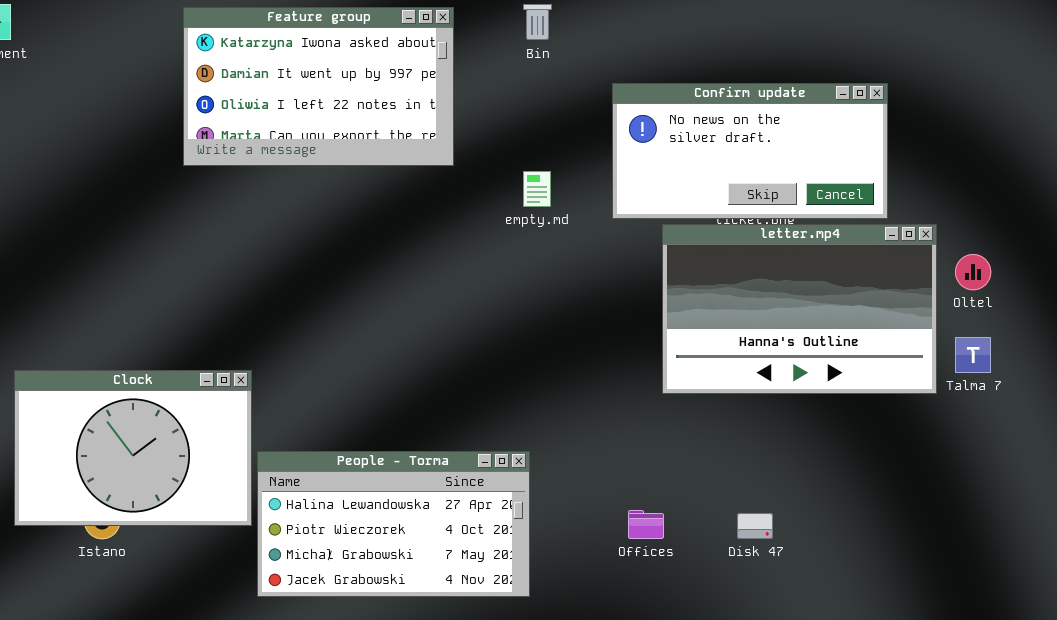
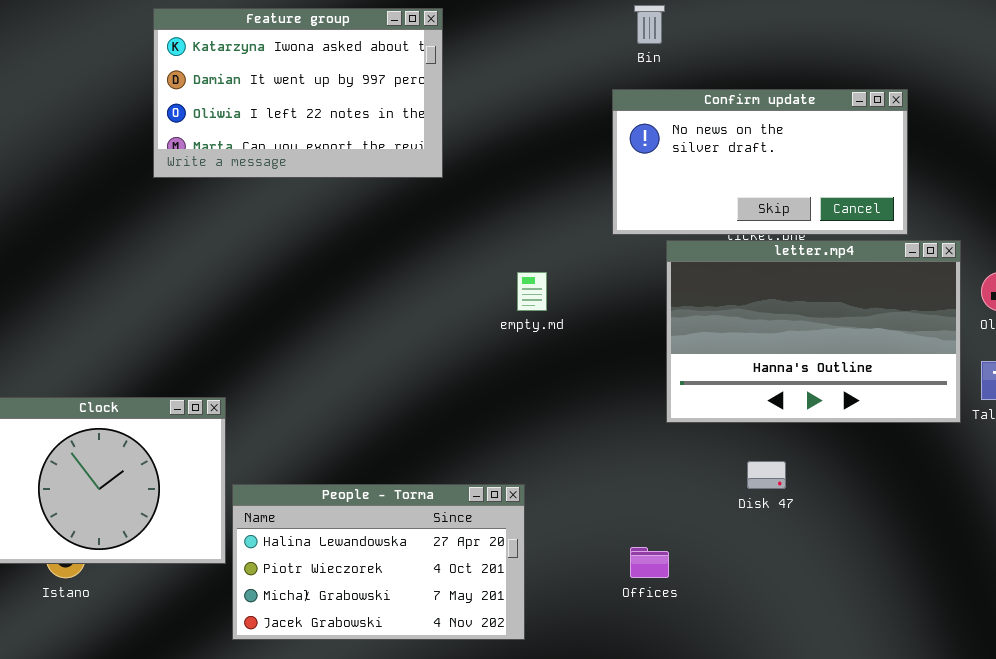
Bin: [523,4,552,40] -> [634,5,665,44], moved
empty.md: [523,171,551,207] -> [517,272,547,311], moved
Disk 47: [737,513,773,539] -> [747,461,786,489], moved

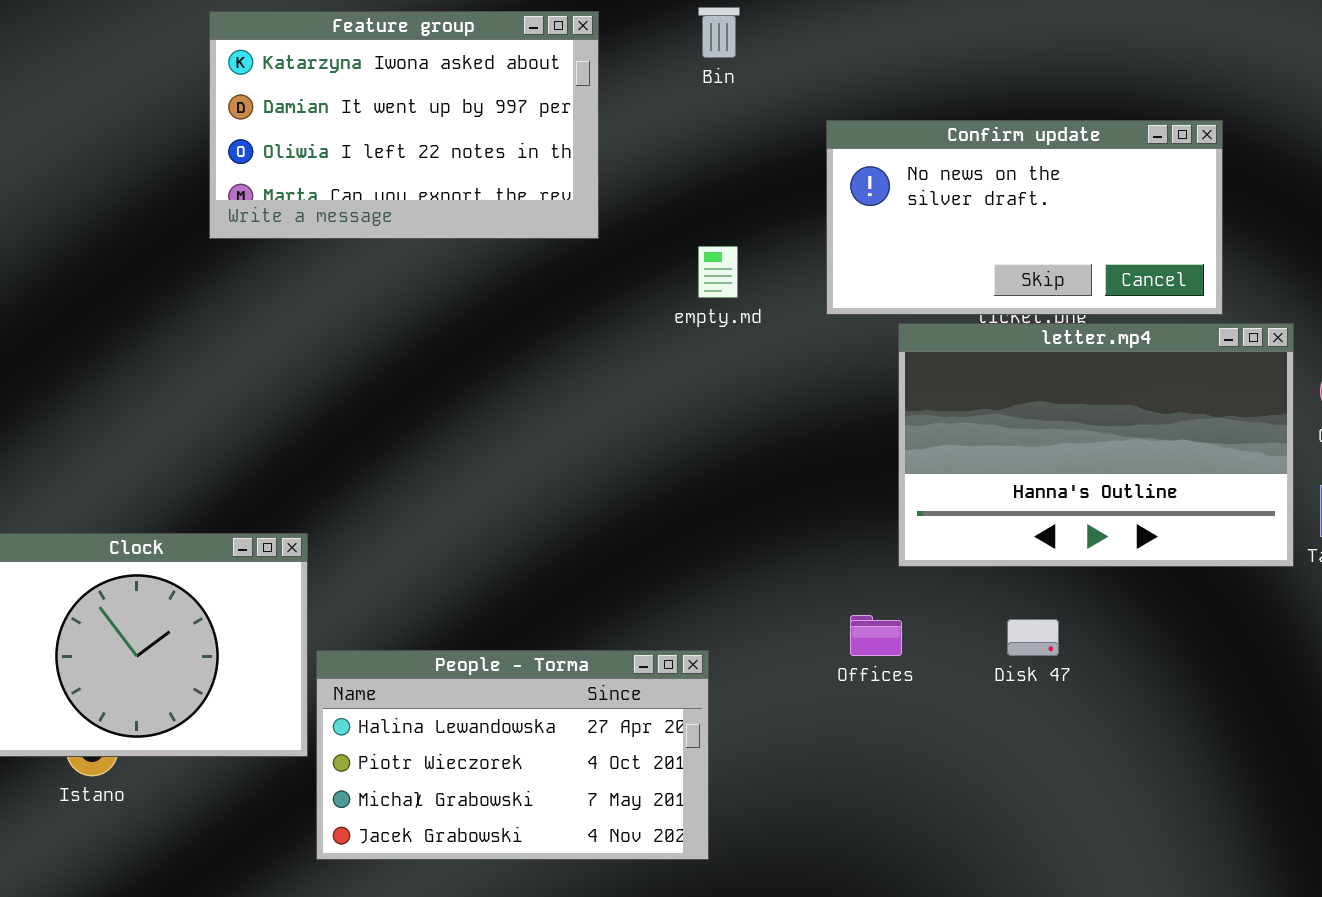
Bin: [634,5,665,44] -> [698,7,740,58], moved
empty.md: [517,272,547,311] -> [698,246,738,298], moved
Offices: [630,547,669,578] -> [850,615,902,656], moved

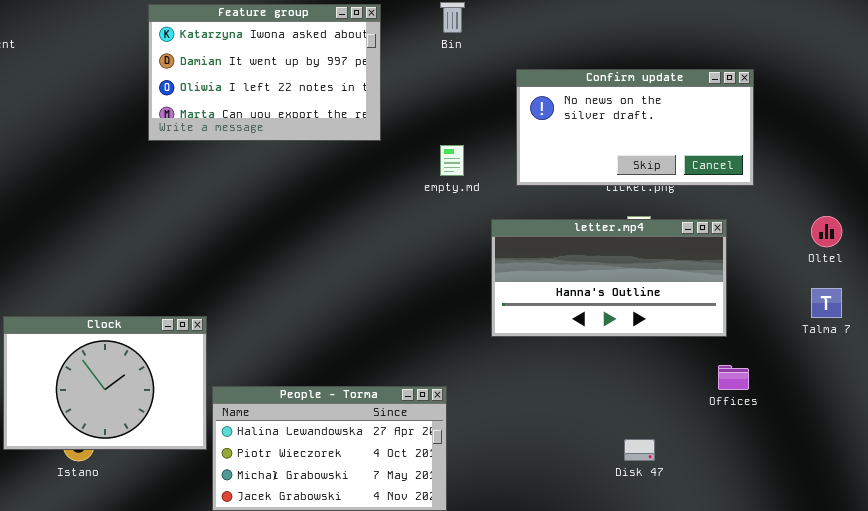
letter.mp4: [898,323,1294,567] -> [491,219,727,337], moved, resized
Offices: [850,615,902,656] -> [718,365,749,390], moved
Disk 47: [1007,619,1059,656] -> [624,439,655,461], moved

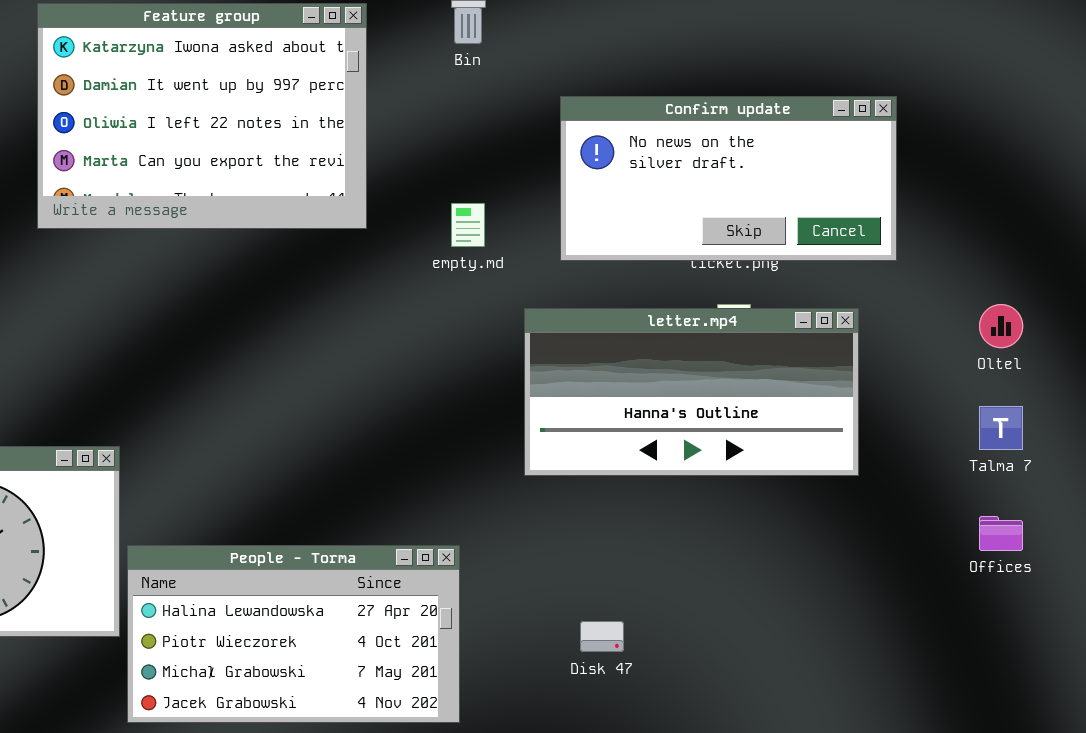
Feature group: [148,4,381,141] -> [37,3,367,229], resized
Offices: [718,365,749,390] -> [979,516,1023,551], moved
Disk 47: [624,439,655,461] -> [580,621,624,652], moved

